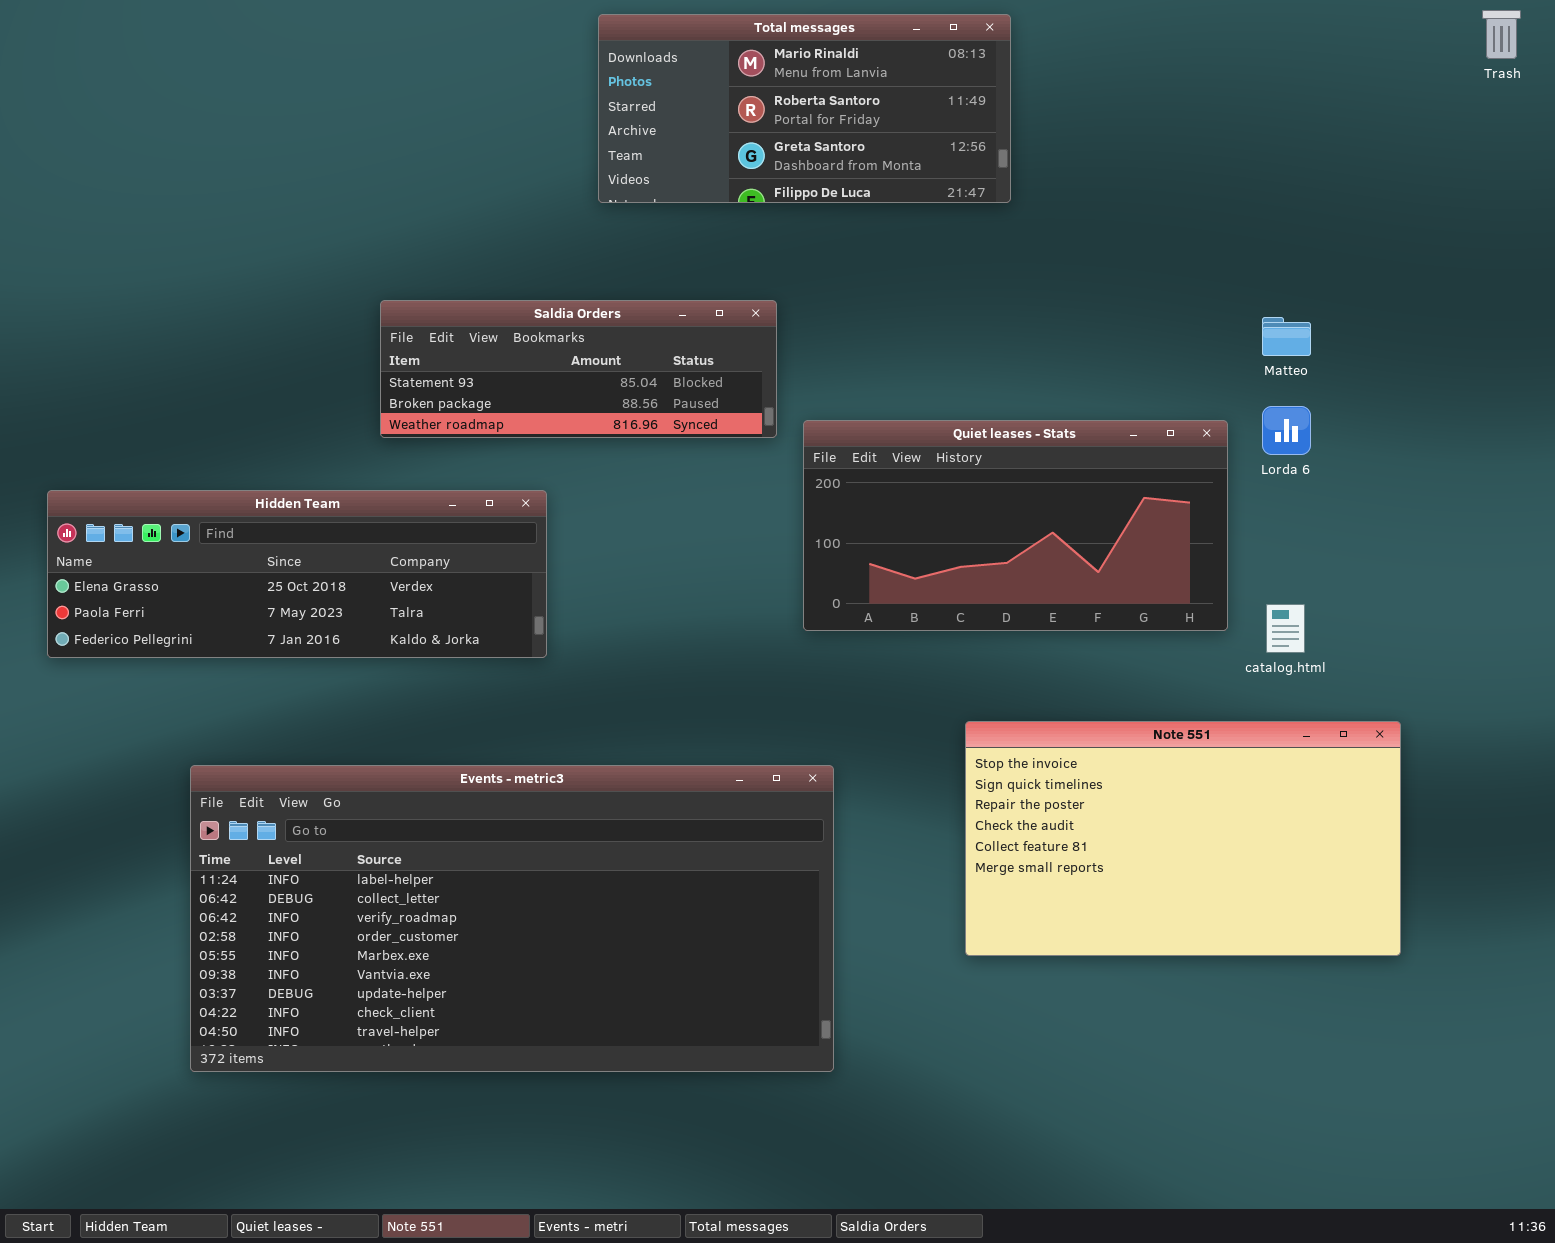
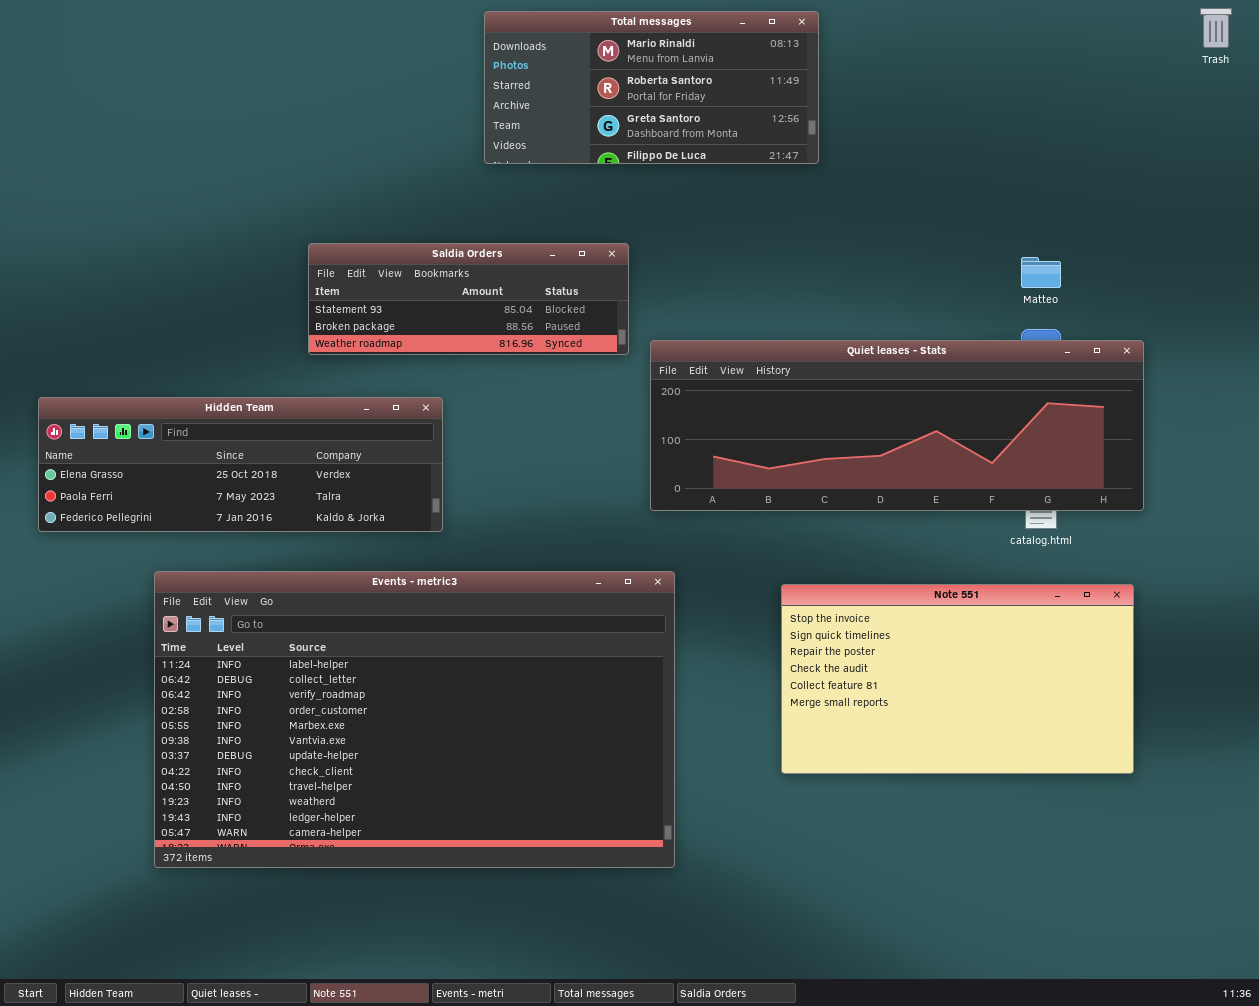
Quiet leases - Stats: [803,420,1228,631] -> [650,340,1144,511], resized
Events - metric3: [190,765,834,1072] -> [154,571,675,868], resized

